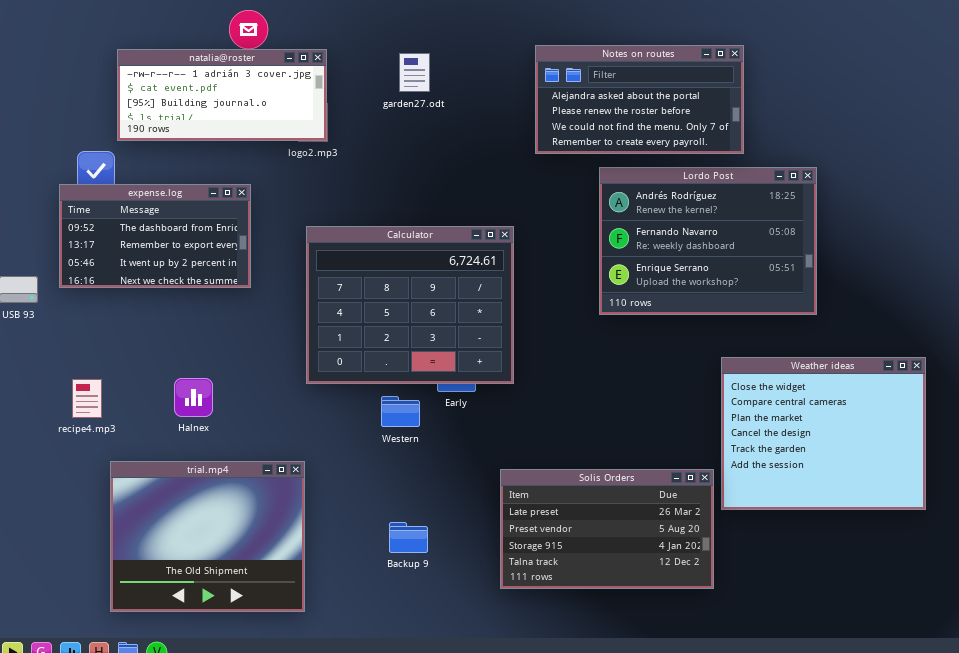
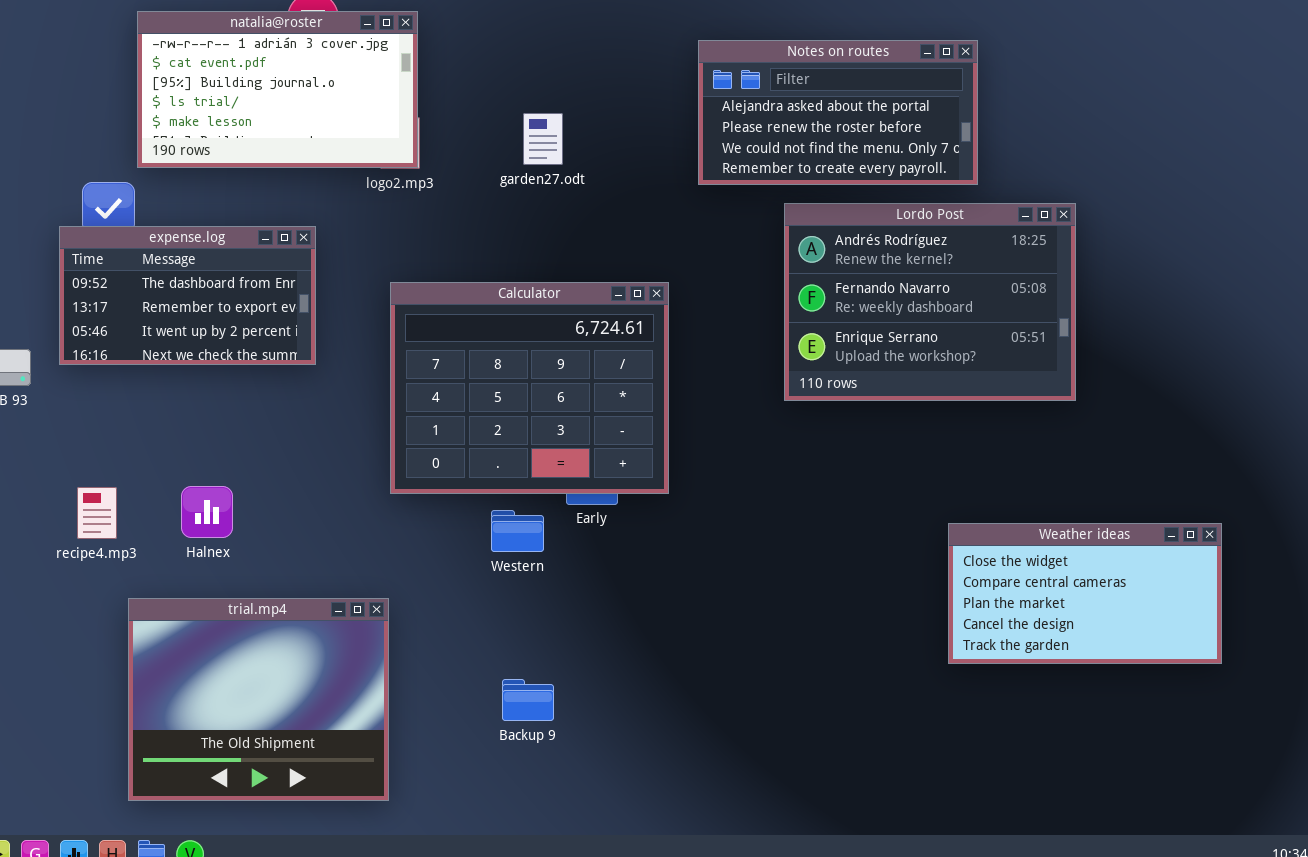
natalia@roster: [117,49,327,141] -> [137,11,418,168], resized
garden27.odt: [399,53,430,92] -> [523,113,563,165], moved
Weather ideas: [721,357,926,510] -> [948,523,1222,664], resized
Halnex: [174,378,213,417] -> [181,486,233,538], moved
Solis Orders: [500,469,714,589] -> none, closed

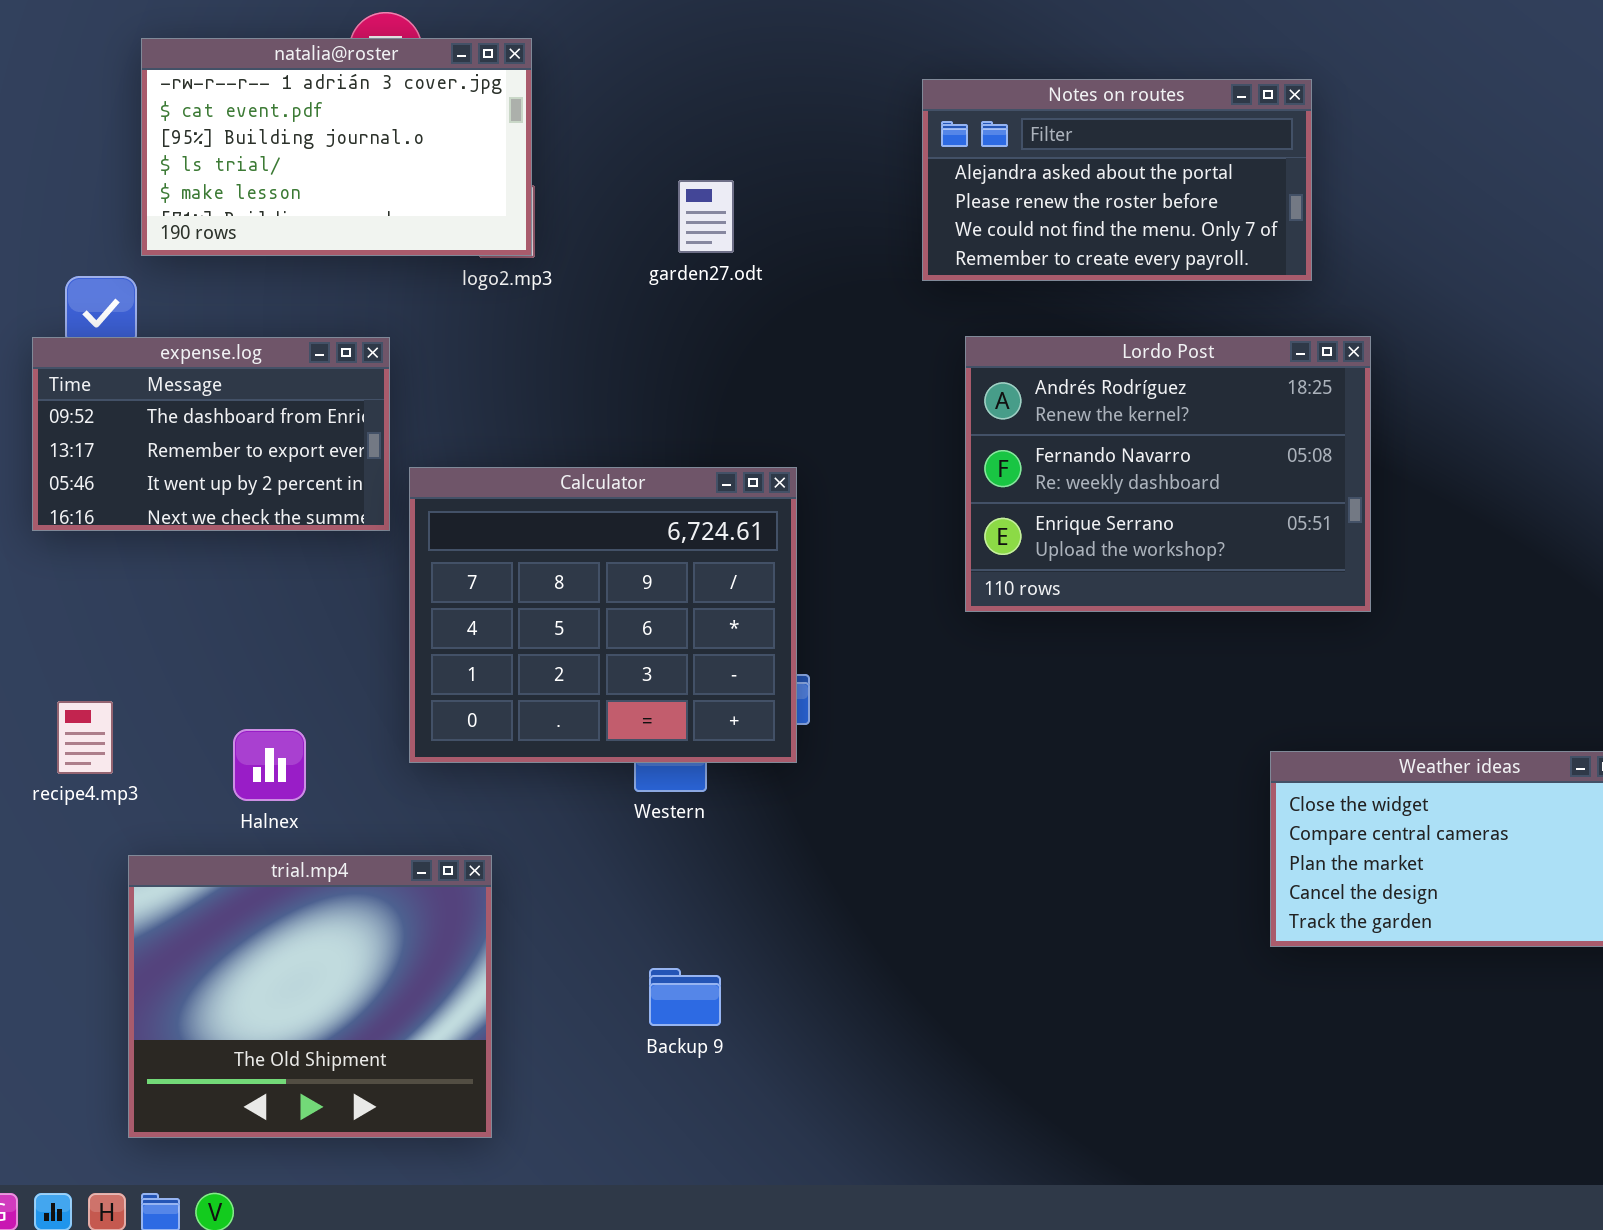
Lordo Post: [784,203,1076,401] -> [965,336,1371,612], moved
Calculator: [390,282,669,494] -> [409,467,797,763], moved
Halnex: [181,486,233,538] -> [233,729,306,801], moved

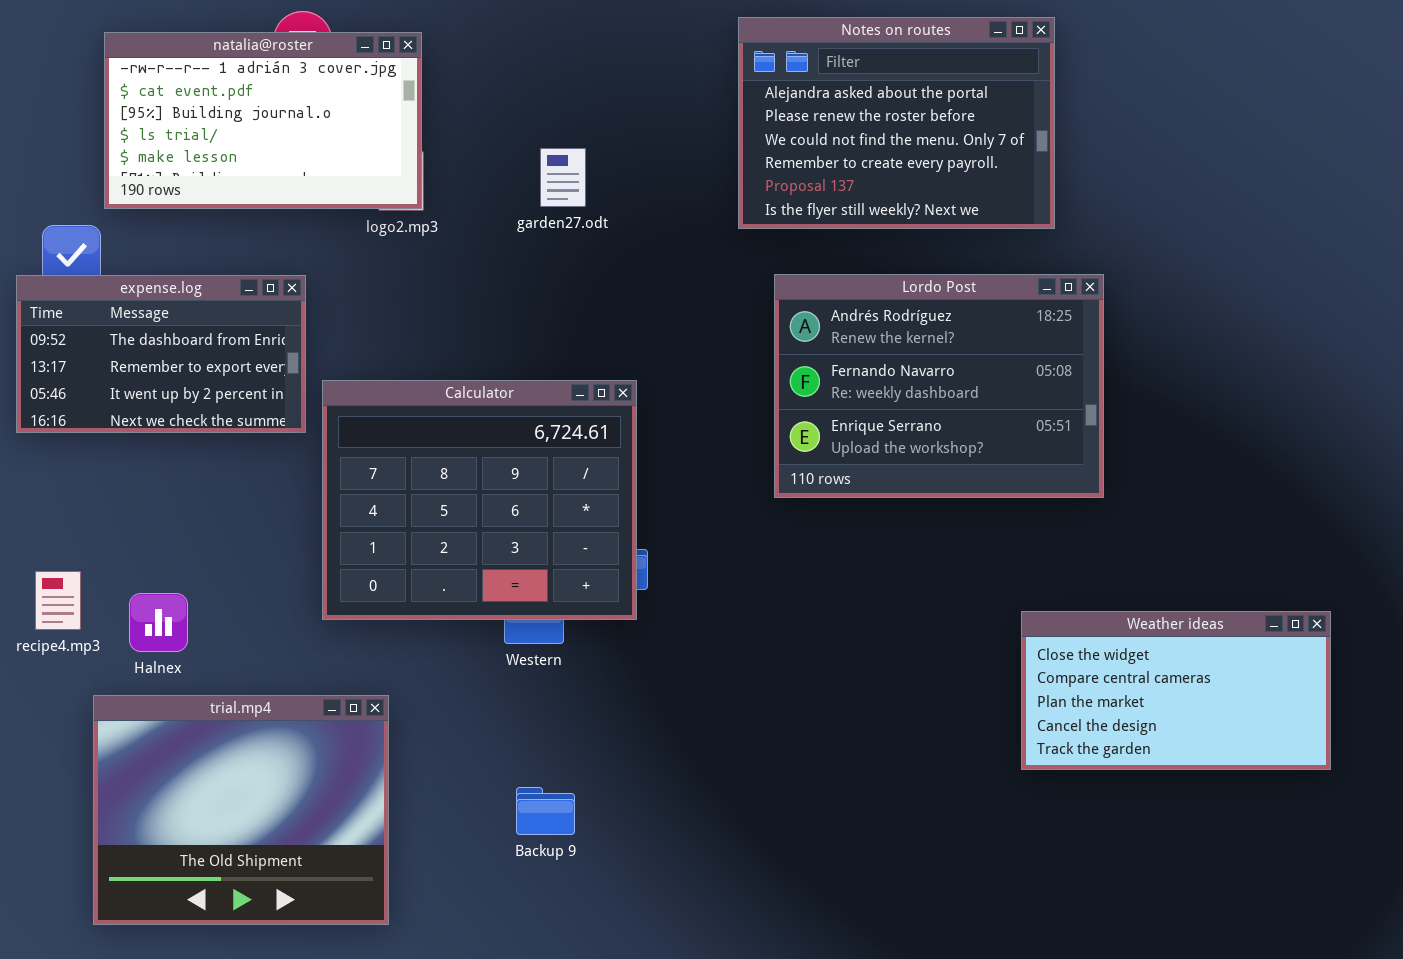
Notes on routes: [922,79,1312,281] -> [738,17,1055,229], resized
Halnex: [233,729,306,801] -> [129,593,188,652], moved

